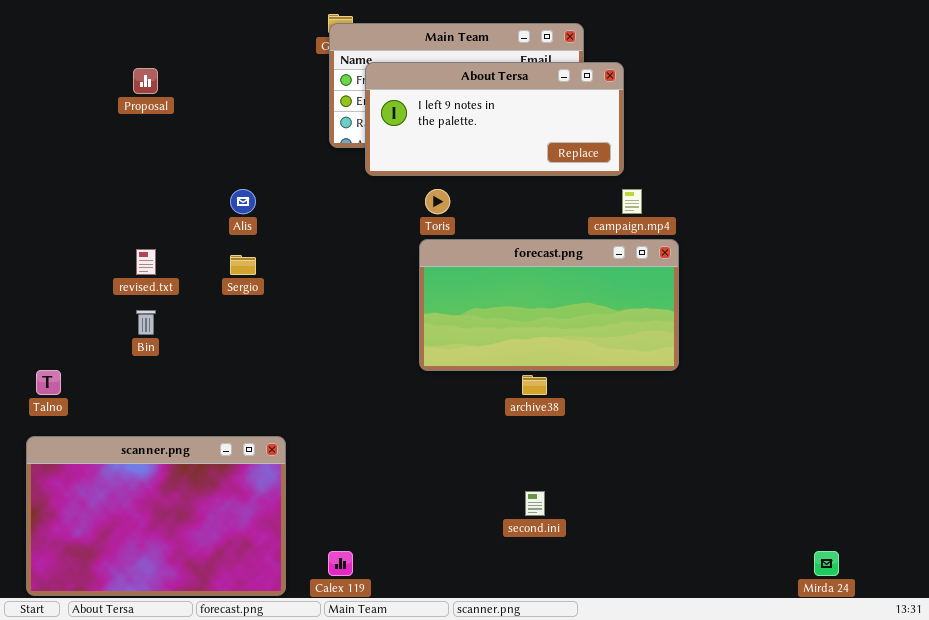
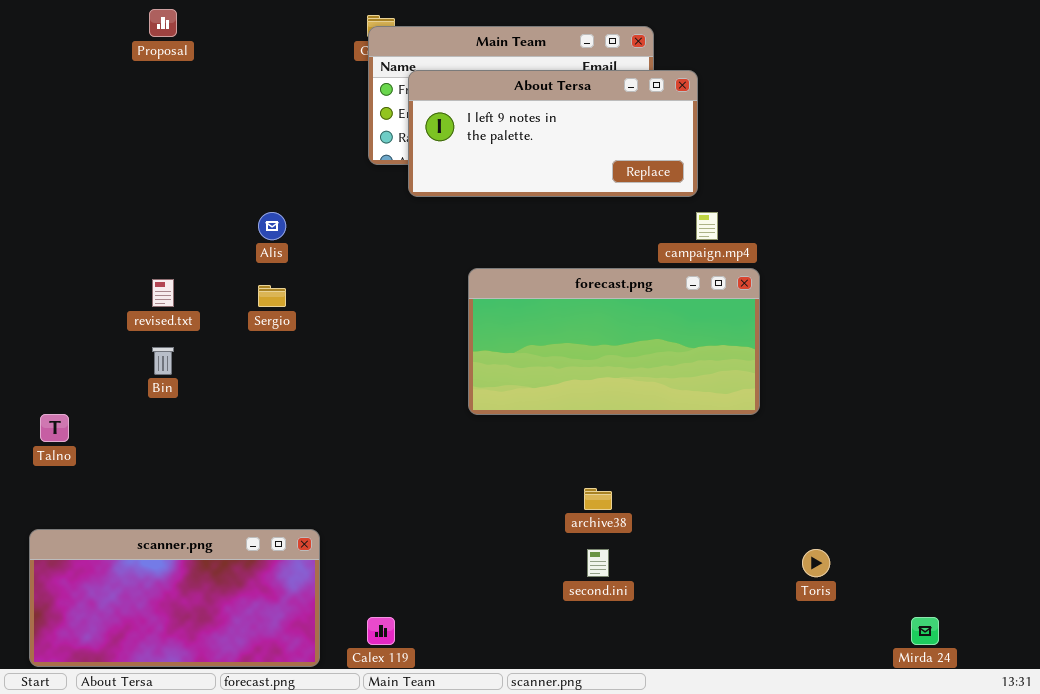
Proposal: [133,68,158,94] -> [149,9,177,37], moved
Toris: [425,189,450,214] -> [802,549,830,577], moved
archive38: [522,375,547,395] -> [584,488,612,510], moved
scanner.png: [26,436,286,596] -> [29,529,320,667], resized

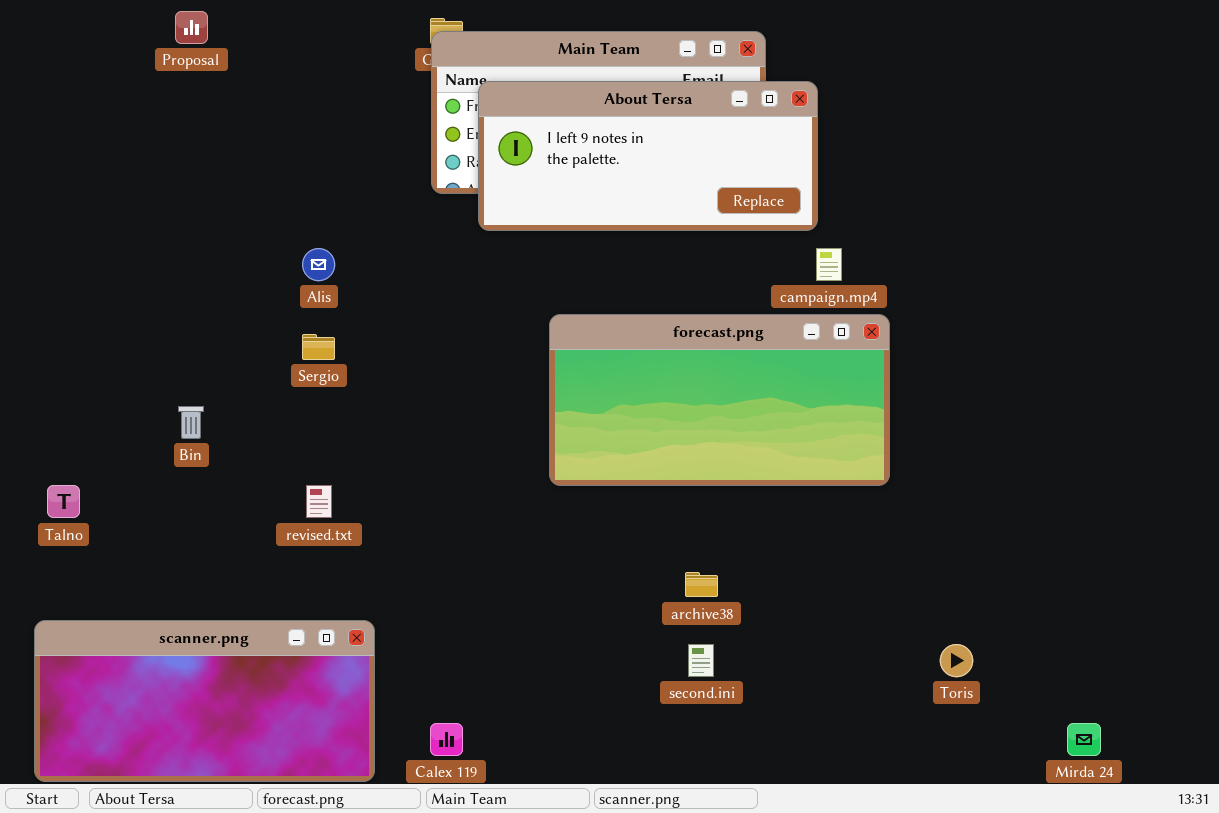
revised.txt: [152,279,174,307] -> [306,485,332,518], moved

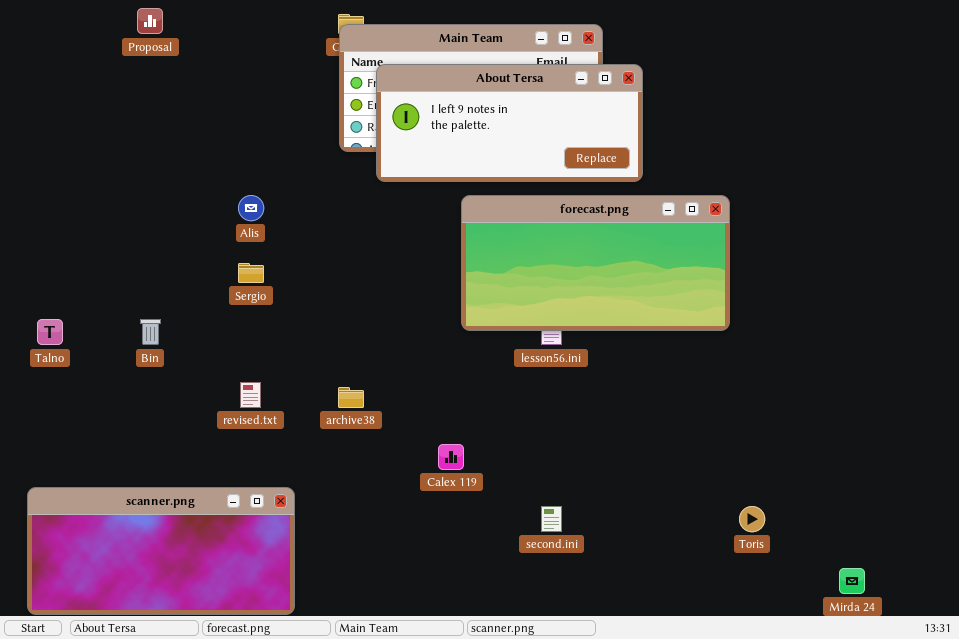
forecast.png: [549,314,890,486] -> [461,195,730,331], moved
Talno: [47,485,80,518] -> [37,319,63,345], moved
archive38: [685,572,718,597] -> [338,387,364,408], moved
Calex 119: [430,723,463,756] -> [438,444,464,470], moved

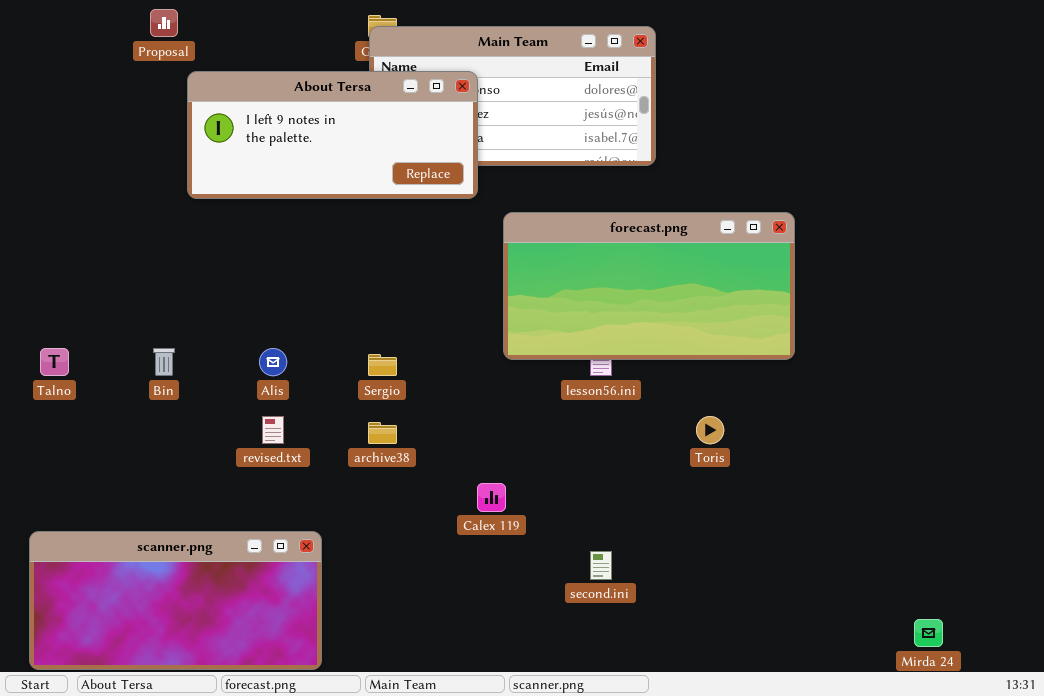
About Tersa: [376,64,643,182] -> [187,71,478,199], moved
Alis: [238,195,264,221] -> [259,348,287,376], moved
Sergio: [238,263,264,283] -> [368,354,397,376], moved
Toris: [739,506,765,532] -> [696,416,724,444], moved

